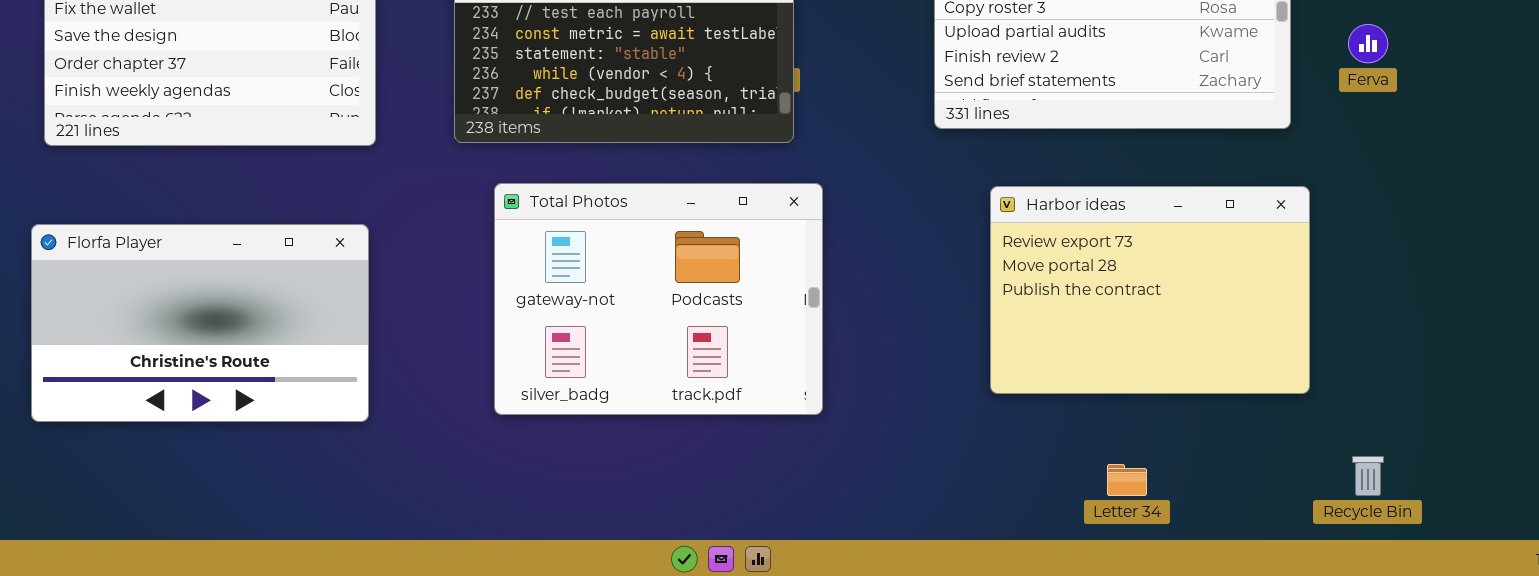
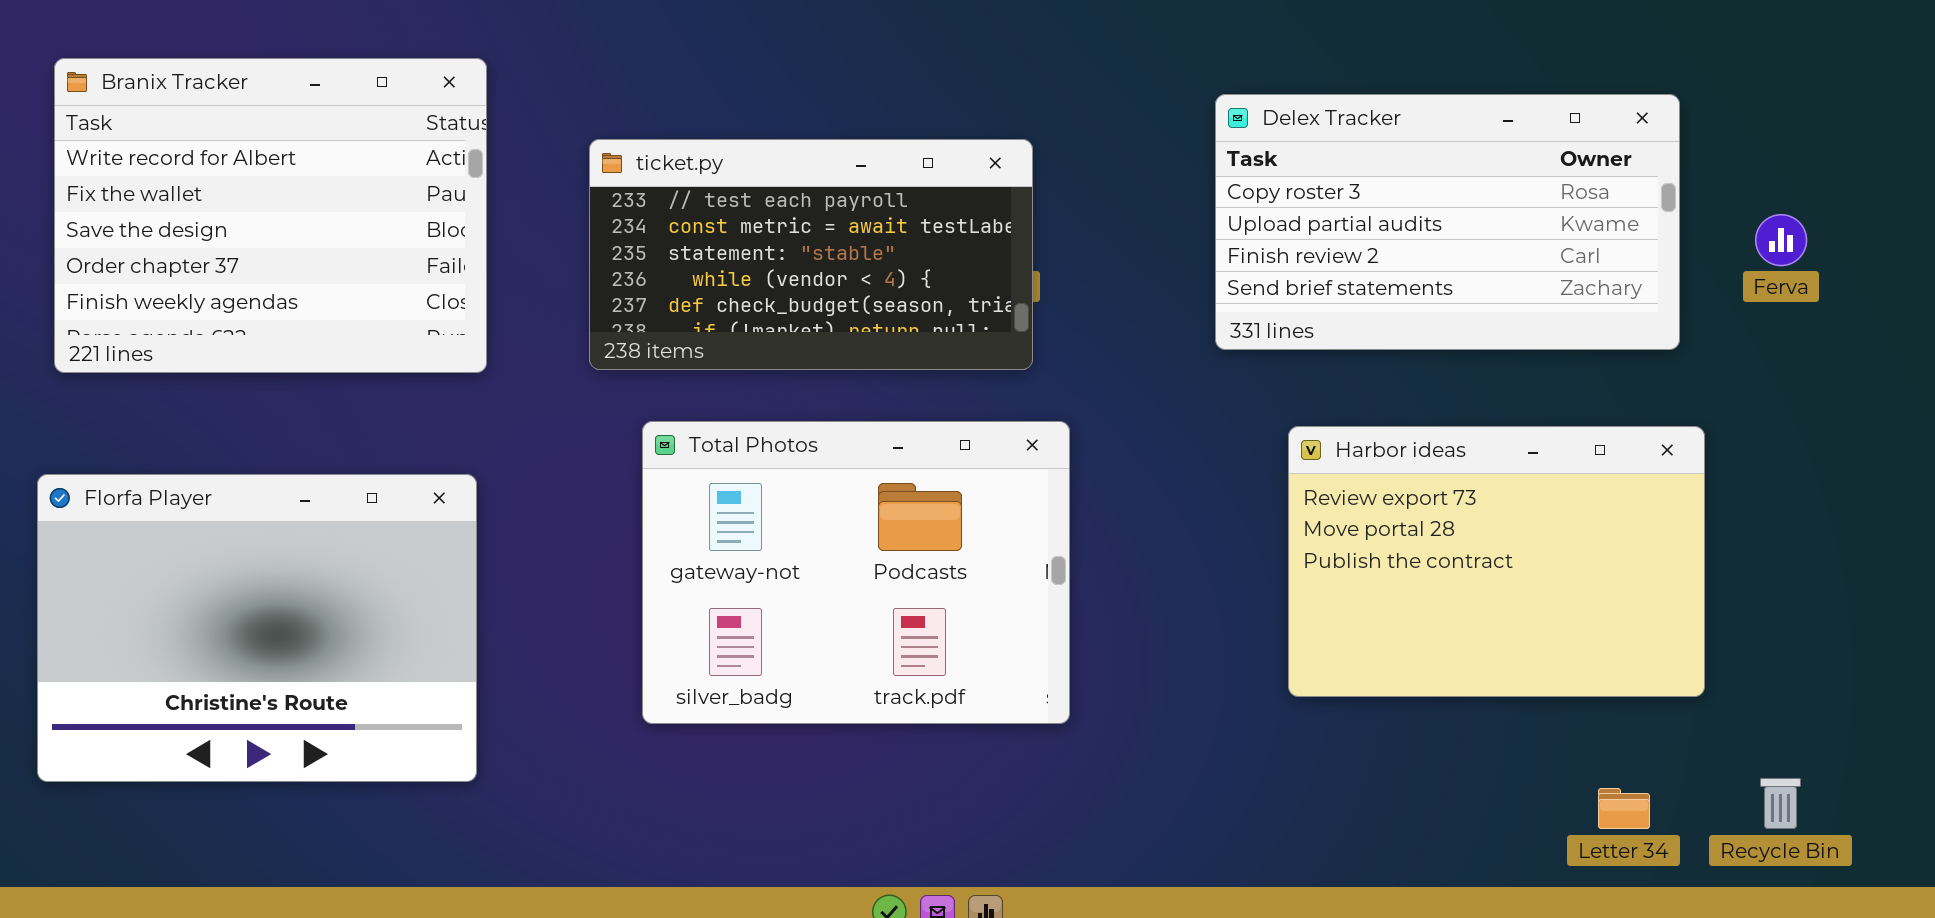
Florfa Player: [31,224,369,422] -> [37,474,477,782], resized
Letter 34: [1107,464,1147,496] -> [1598,788,1650,829], moved

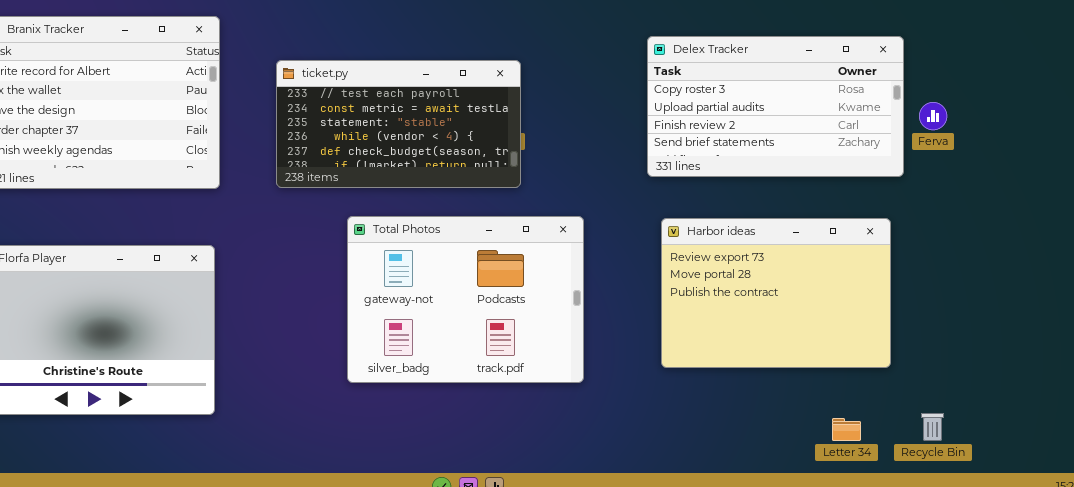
Delex Tracker: [1215,94,1680,350] -> [647,36,904,177], moved
Total Photos: [642,421,1070,724] -> [347,216,584,383], moved

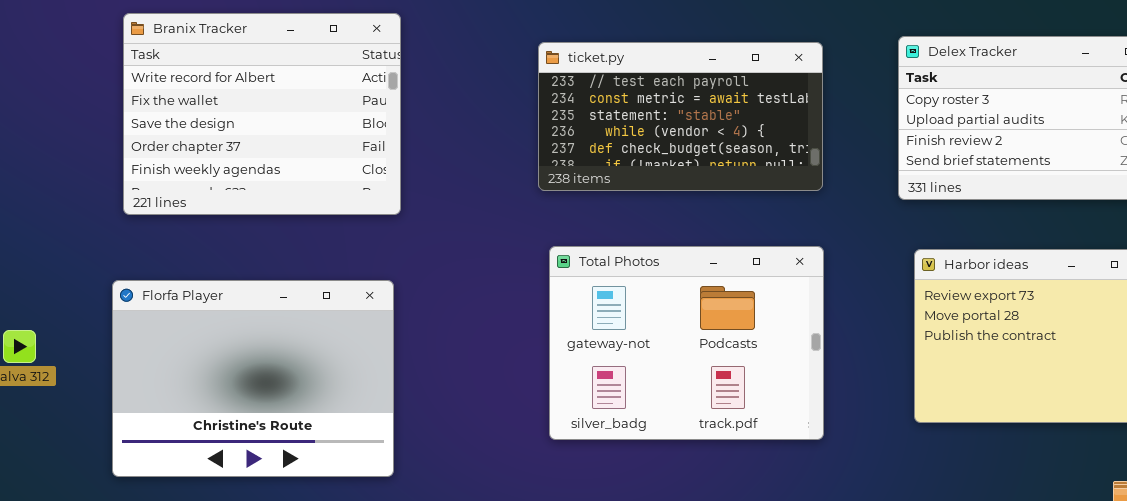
ticket.py: [276,60,521,188] -> [538,42,823,191], moved

